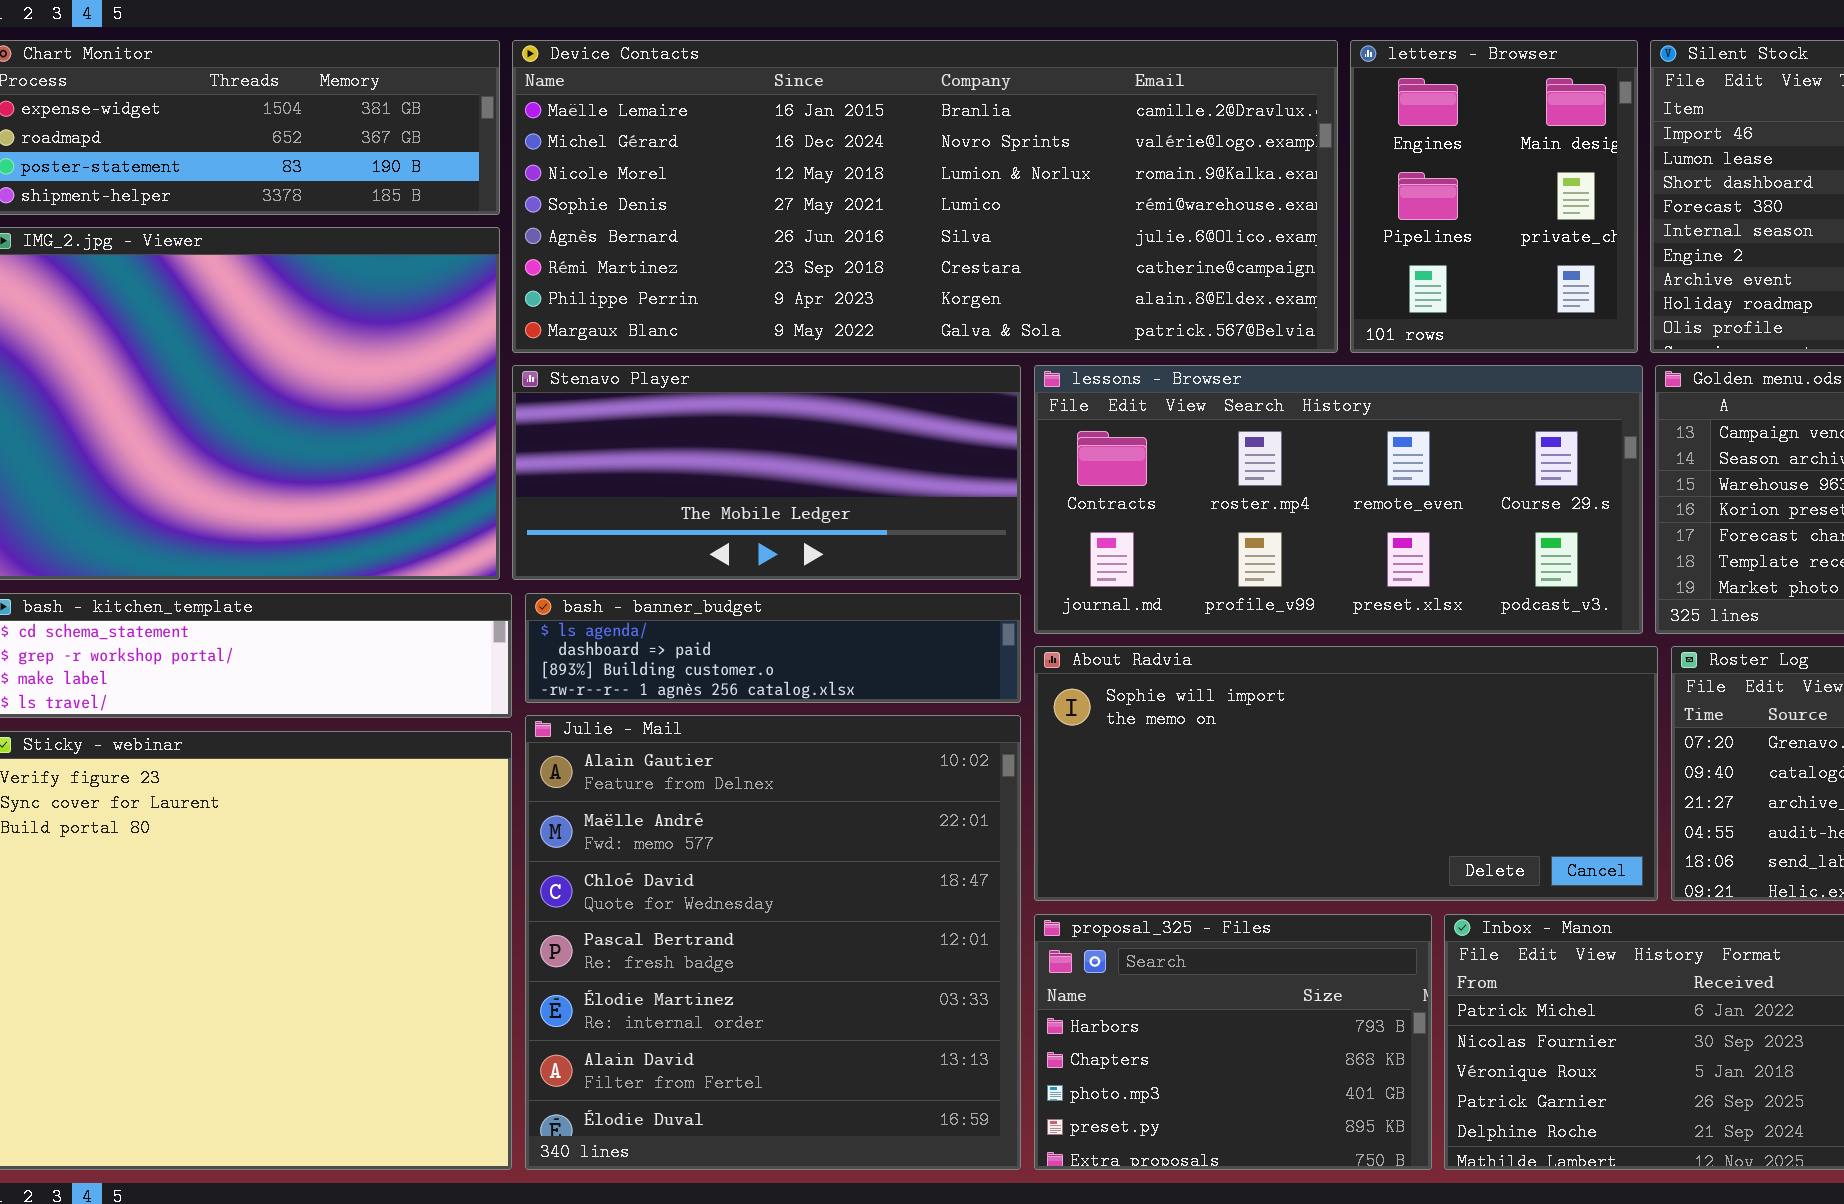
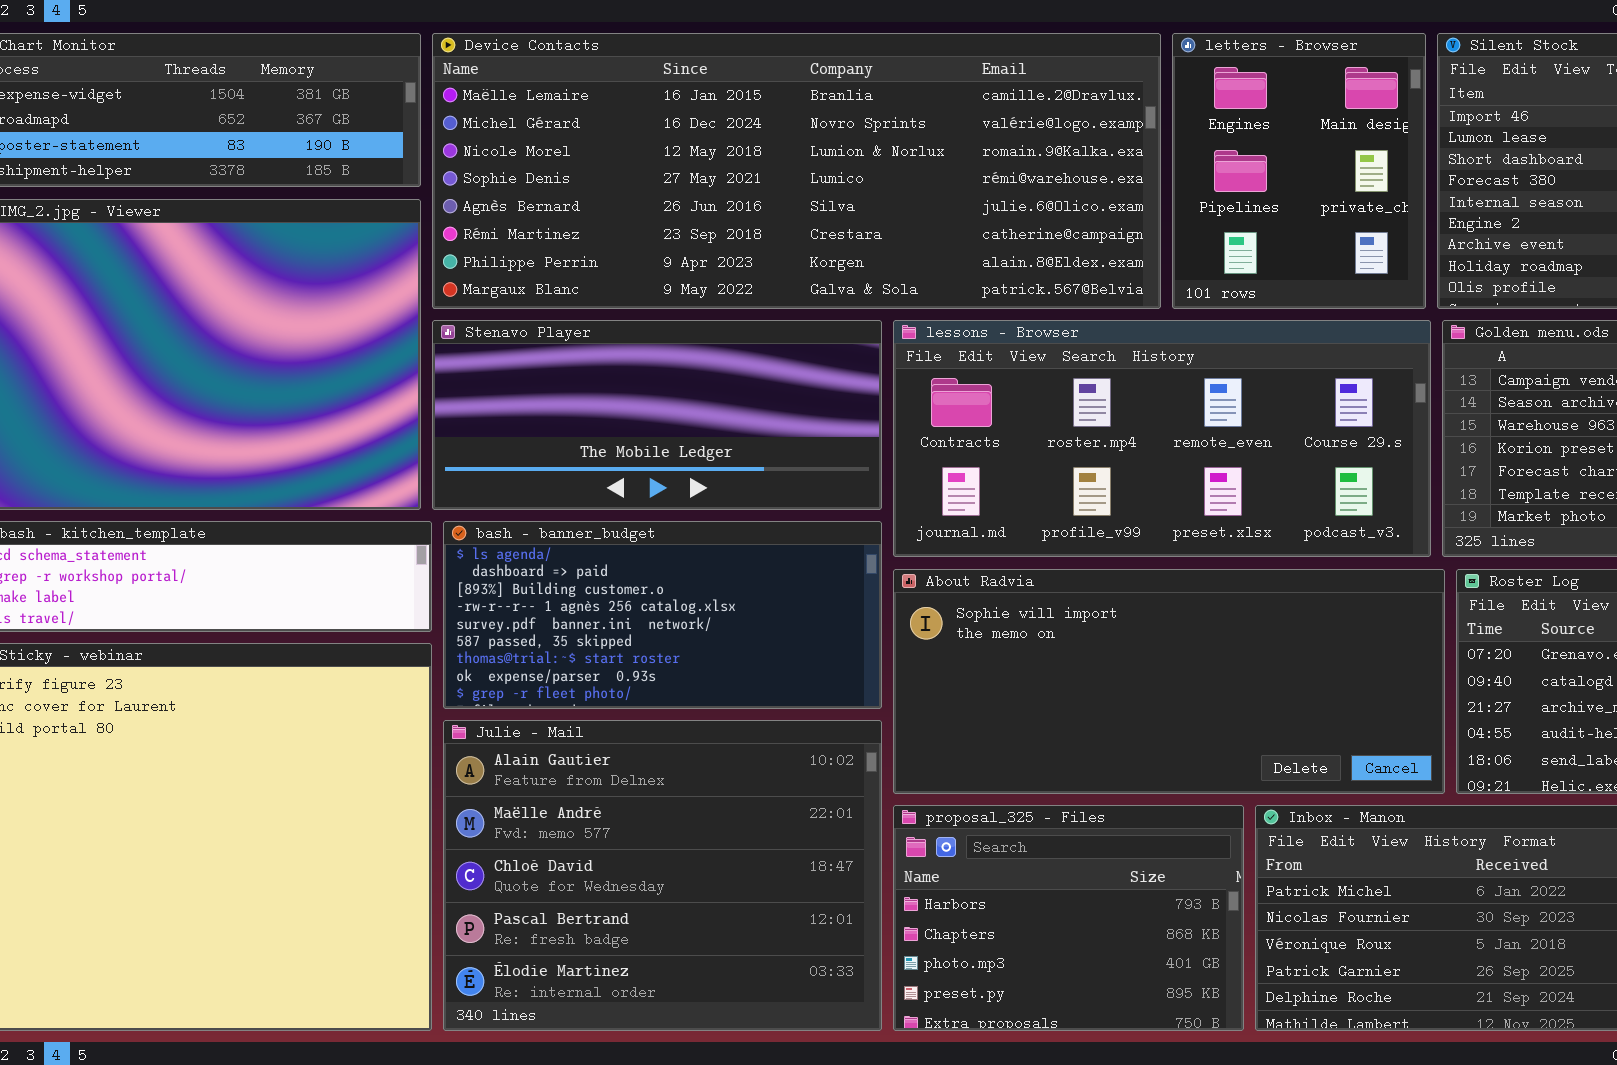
bash - banner_budget: [525,593,1021,703] -> [443,521,882,709], resized
Julie - Mail: [525,715,1021,1170] -> [443,720,882,1031], resized

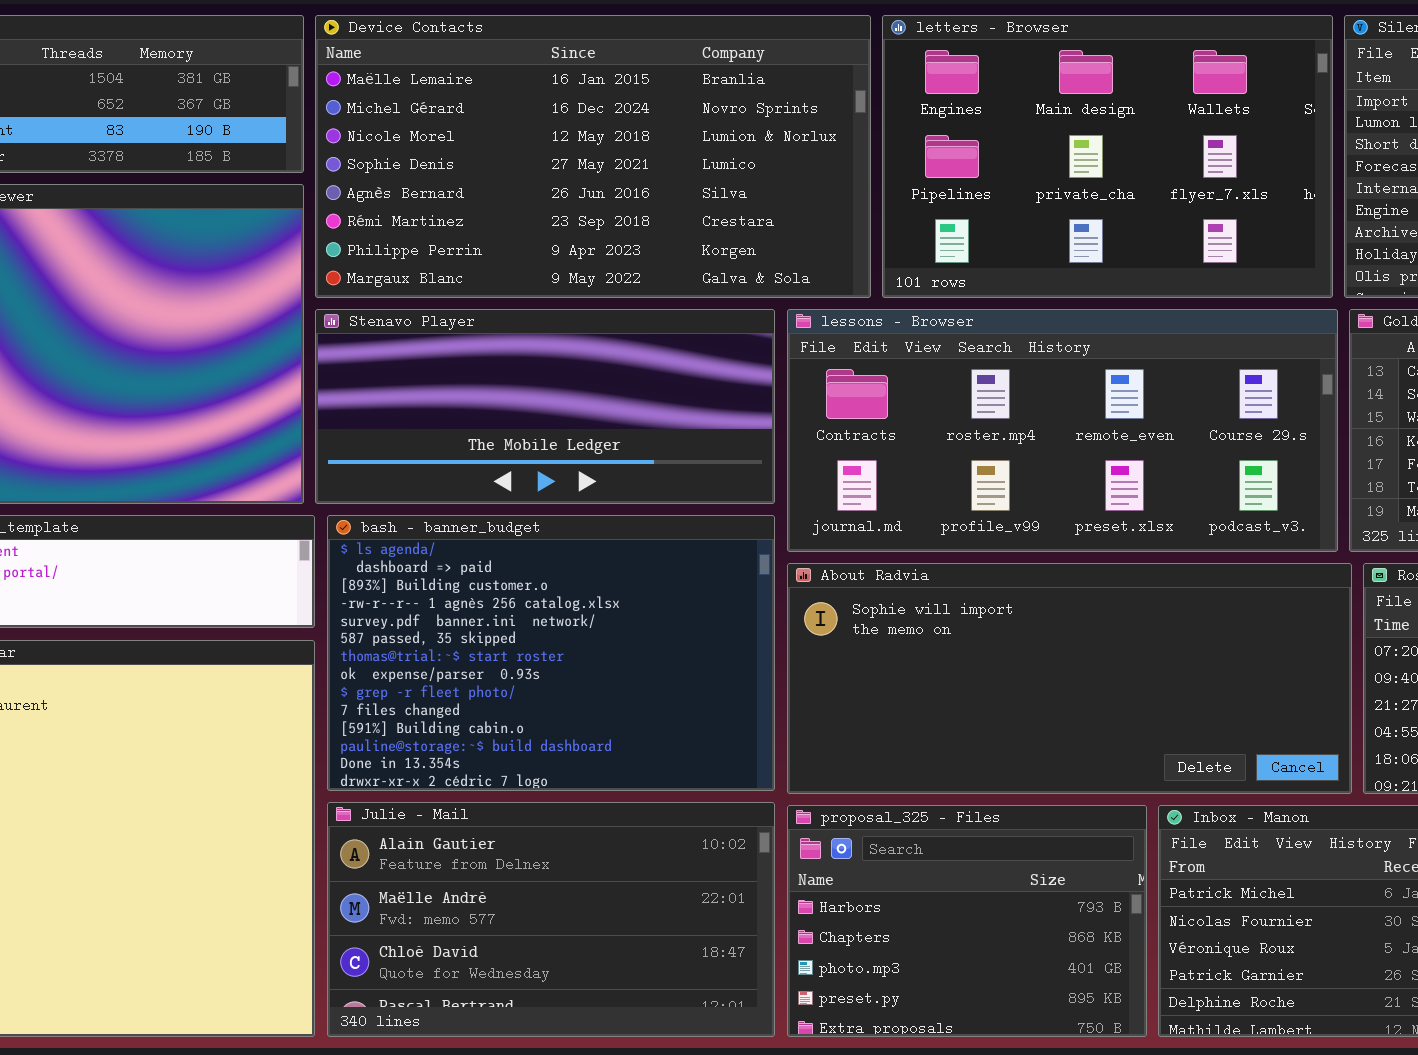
Device Contacts: [432,33,1161,309] -> [315,15,871,298], resized
letters - Browser: [1172,33,1426,309] -> [882,15,1333,298], resized
bash - banner_budget: [443,521,882,709] -> [327,515,775,791], resized
Julie - Mail: [443,720,882,1031] -> [327,802,775,1037], resized

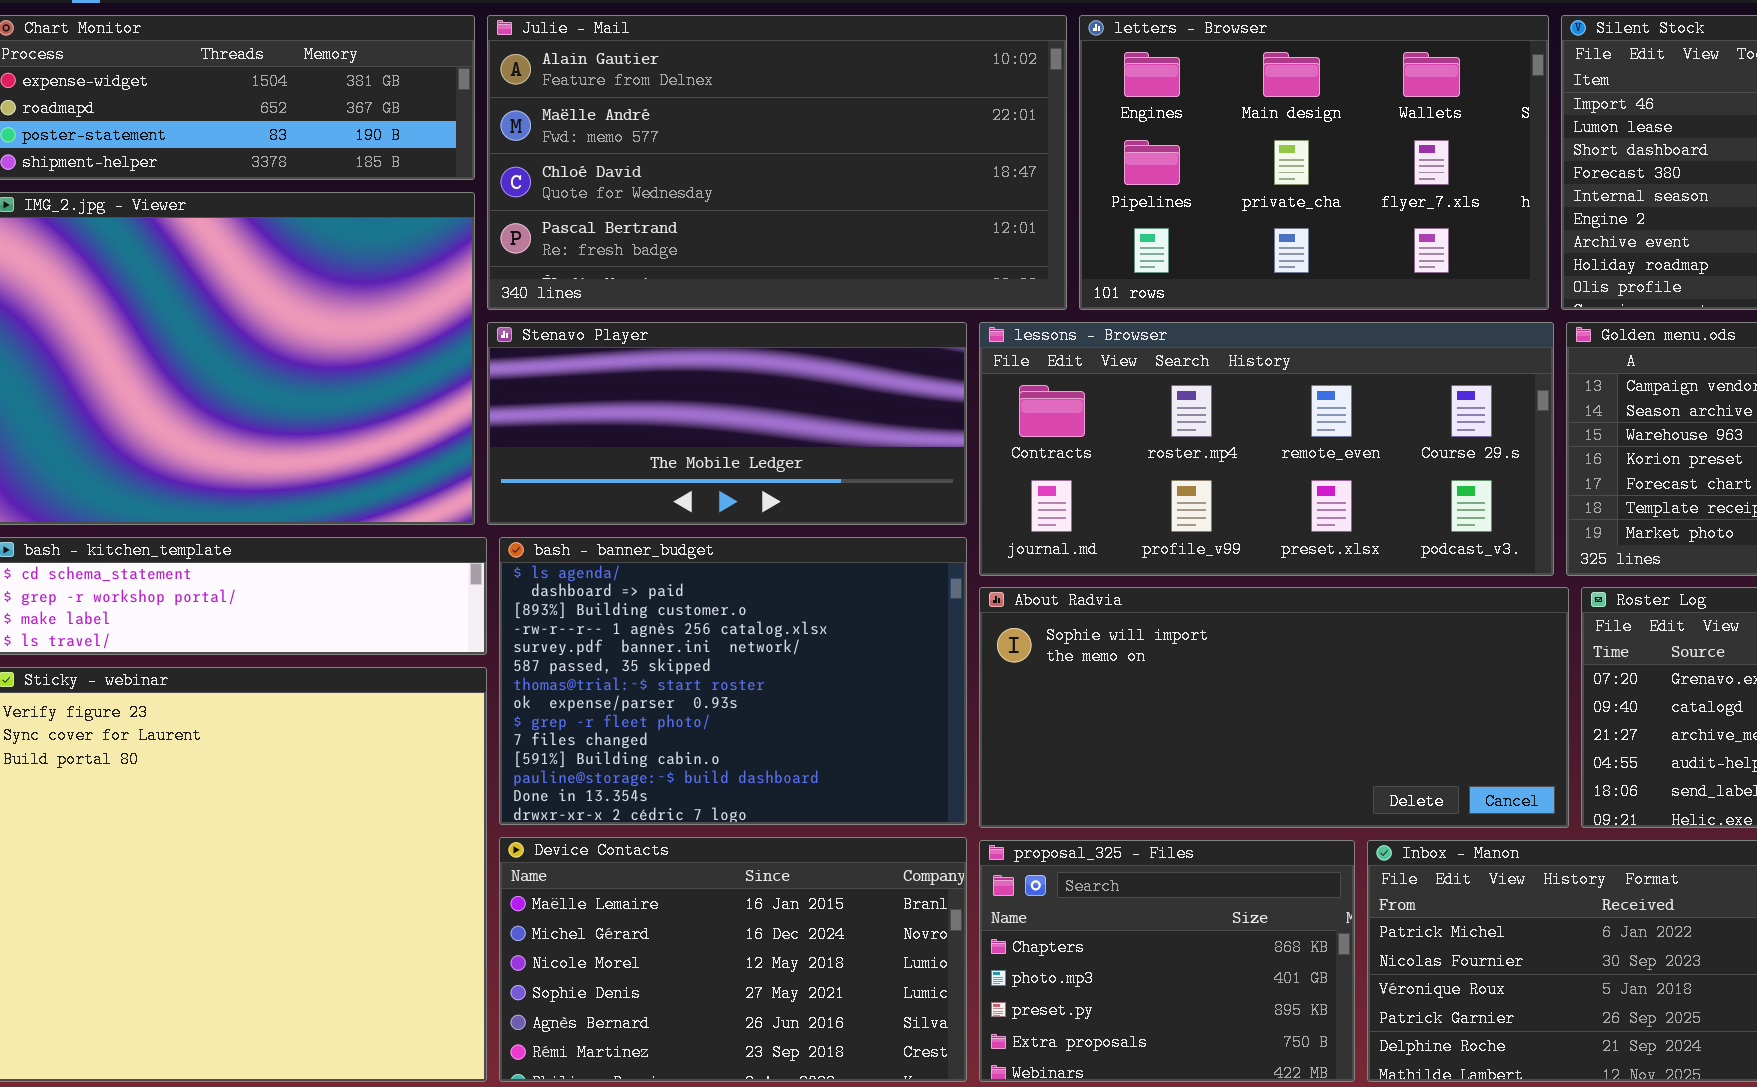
Device Contacts: [315,15,871,298] -> [499,837,967,1082], moved, resized
Julie - Mail: [327,802,775,1037] -> [487,15,1067,310], moved, resized
proposal_325 - Files: [787,805,1147,1037] -> [979,840,1355,1082], scrolled down 1 row

